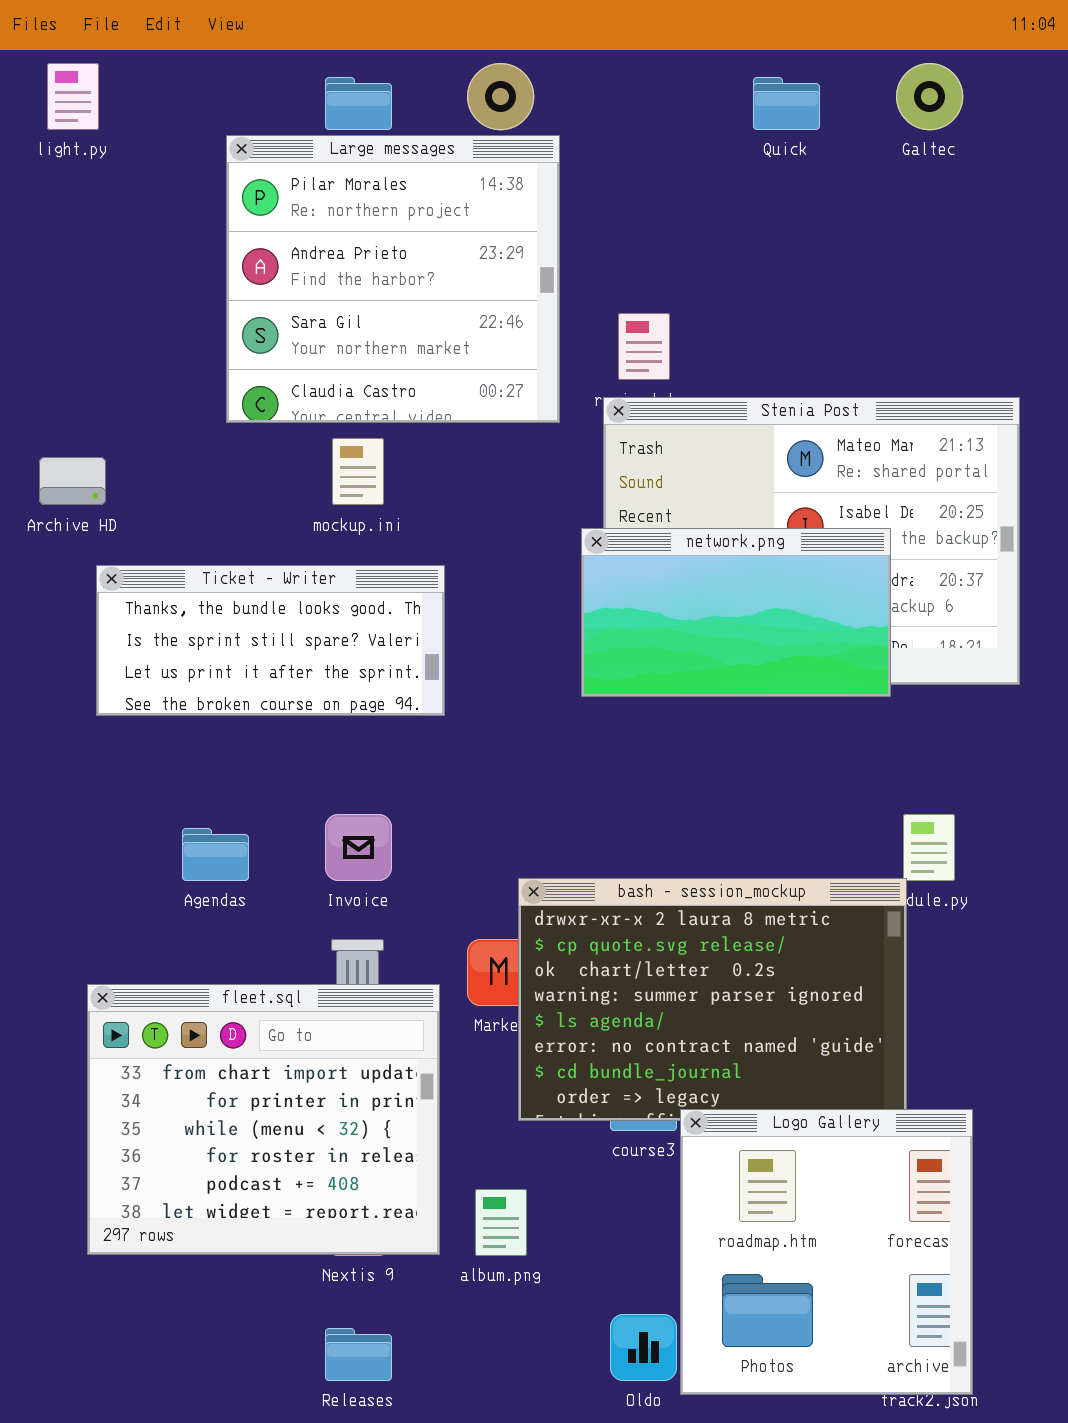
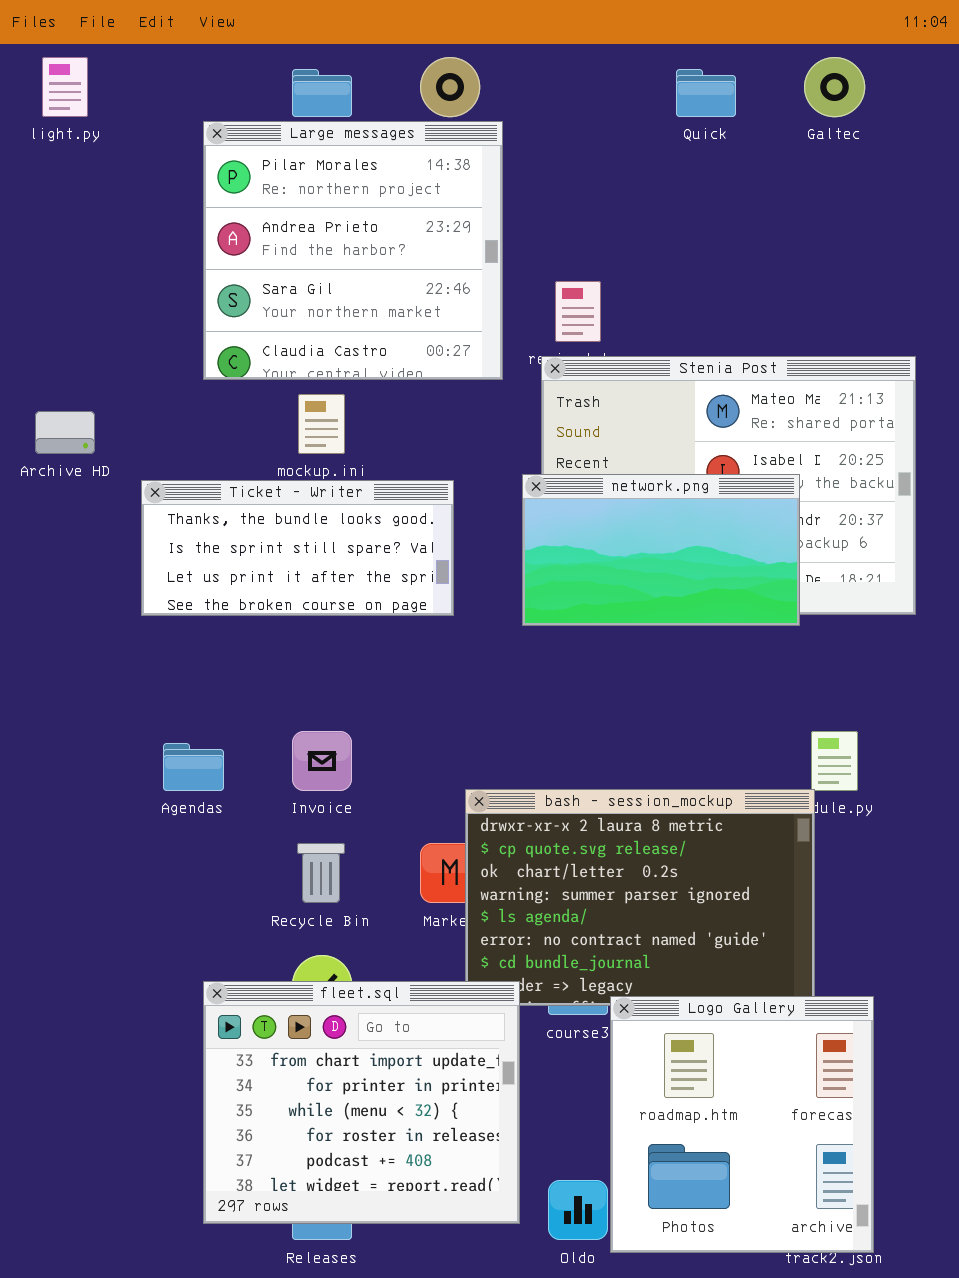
Ticket - Writer: [96,565,445,716] -> [141,480,454,616], moved
fleet.sql: [87,984,440,1255] -> [203,981,520,1224], moved

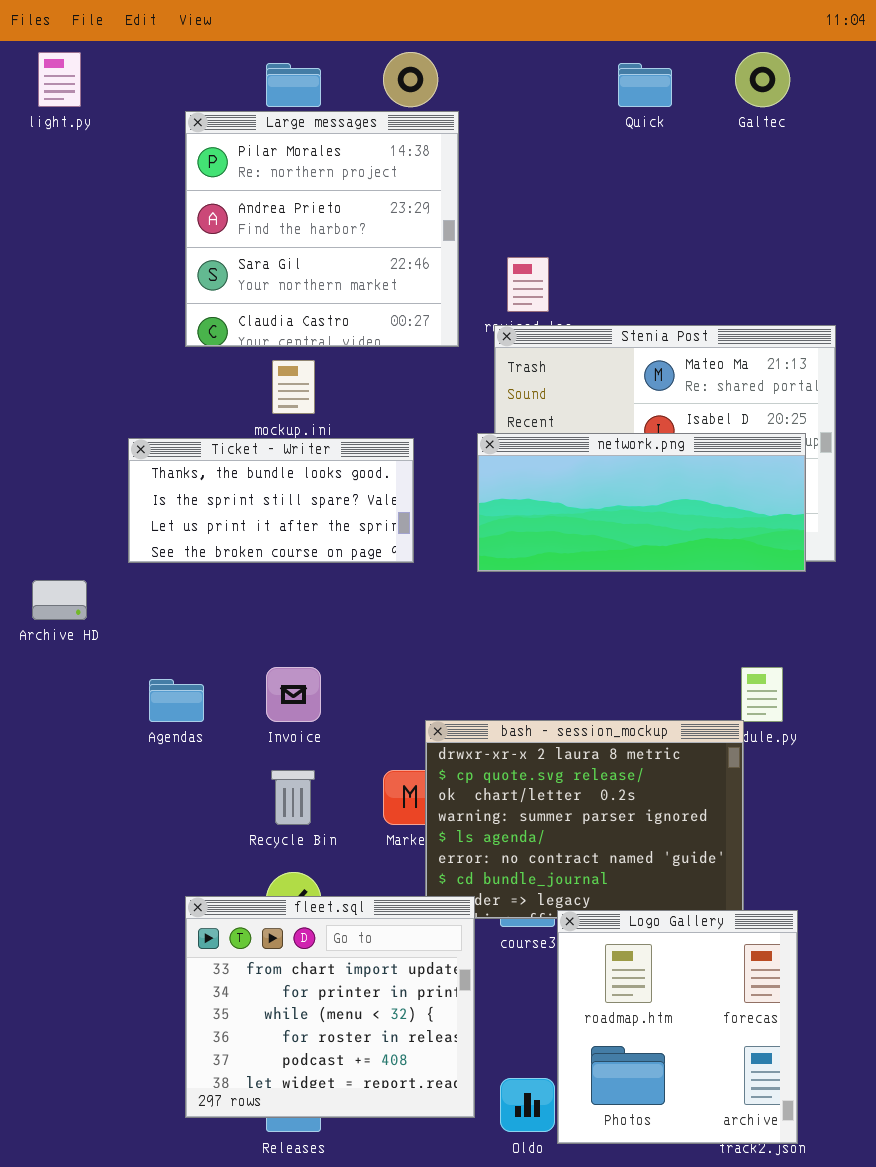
Archive HD: [35,411,95,454] -> [32,580,87,620], moved
network.png: [522,474,800,626] -> [477,433,806,572], resized

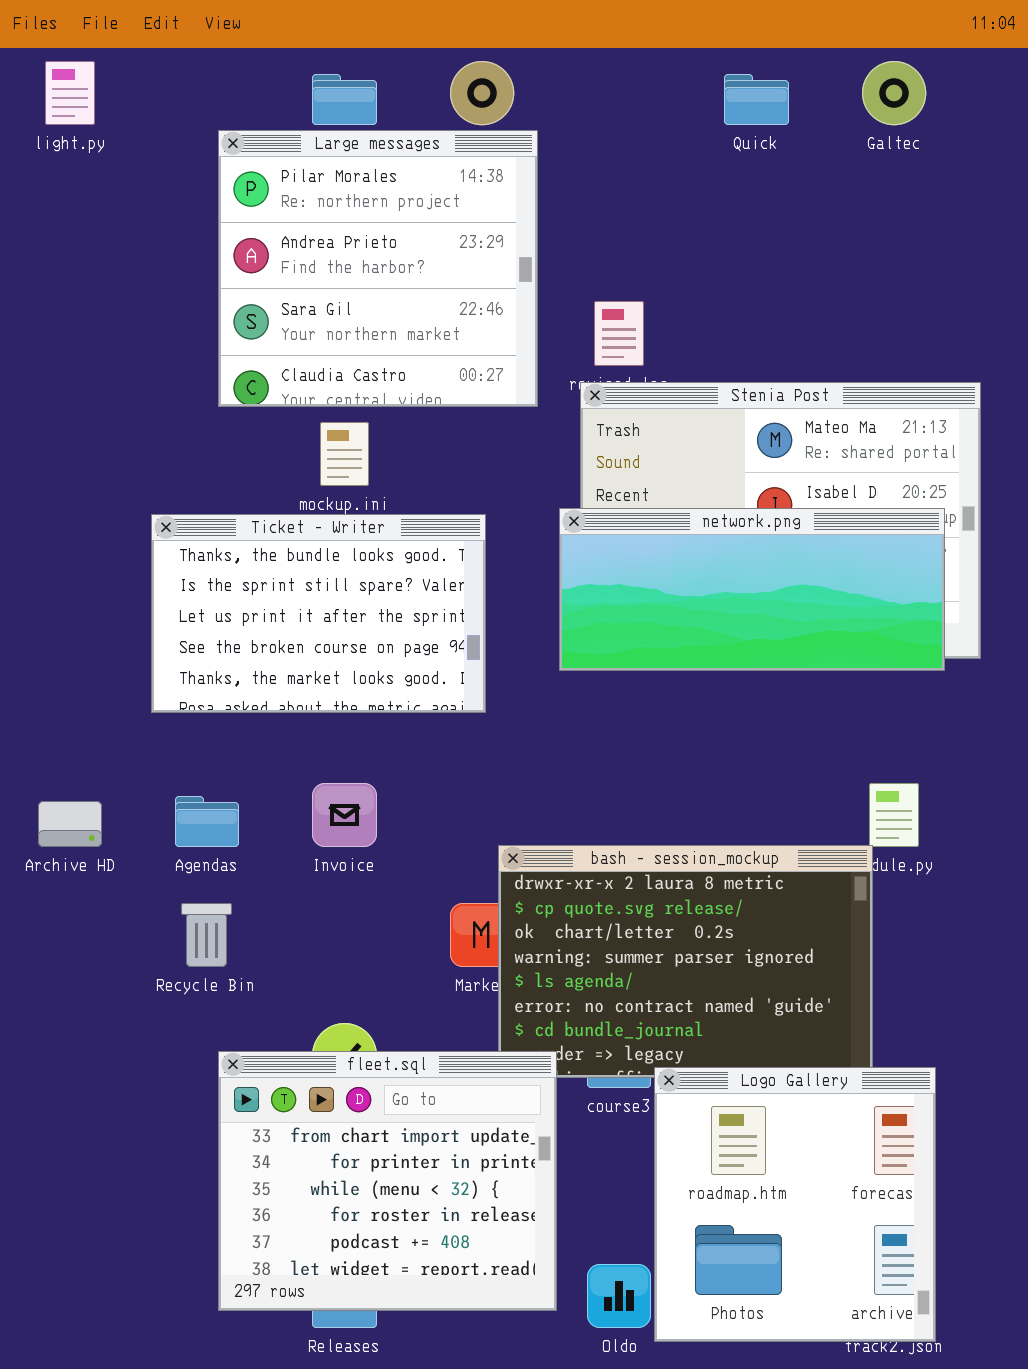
Ticket - Writer: [128,438,414,563] -> [151,514,486,713], resized
Archive HD: [32,580,87,620] -> [38,801,102,847], moved
Recycle Bin: [271,770,315,825] -> [181,903,232,967], moved

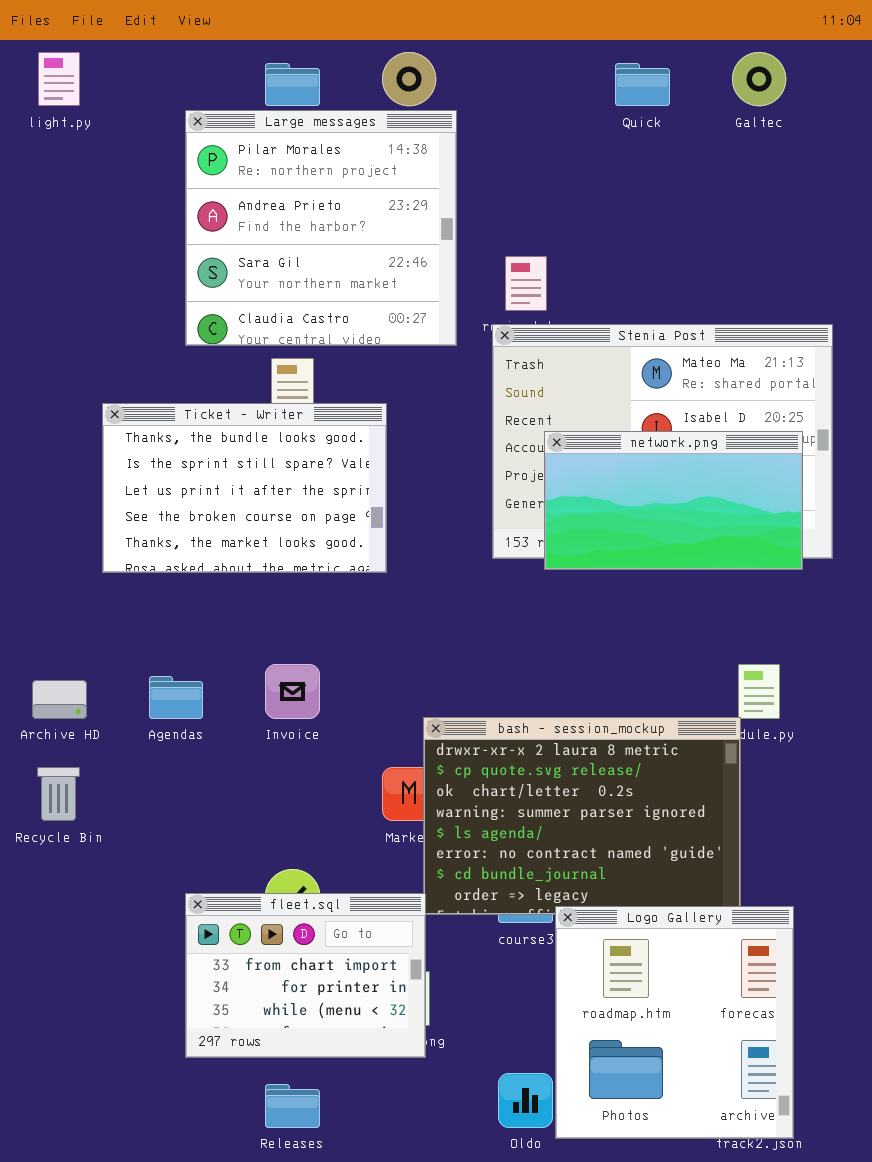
network.png: [559,508,945,671] -> [544,431,803,570], resized
Ticket - Writer: [151,514,486,713] -> [102,403,387,573], moved
Recycle Bin: [181,903,232,967] -> [37,767,80,821], moved
fleet.sql: [218,1051,557,1311] -> [185,893,426,1058], resized

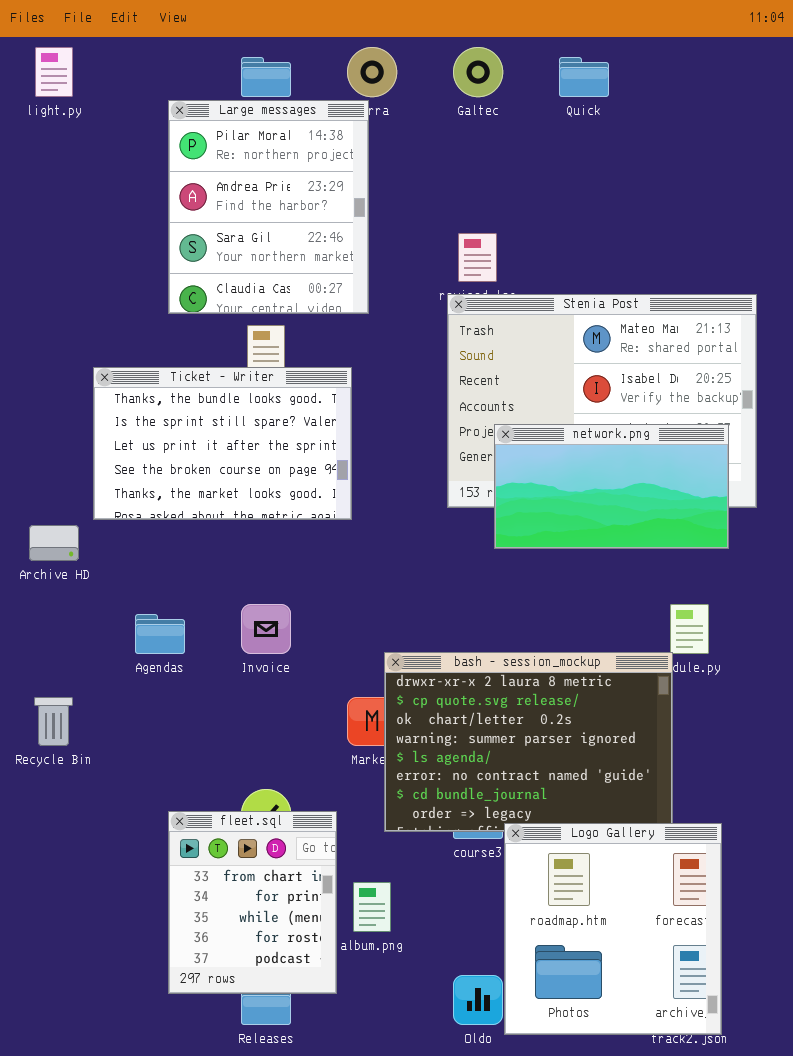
Galtec: [732,52,786,106] -> [453,47,503,97], moved
Large messages: [185,110,457,346] -> [168,100,369,314], resized
network.png: [544,431,803,570] -> [494,424,729,549], moved
Archive HD: [32,680,87,719] -> [29,525,79,561], moved
fleet.sql: [185,893,426,1058] -> [168,811,337,994], resized

